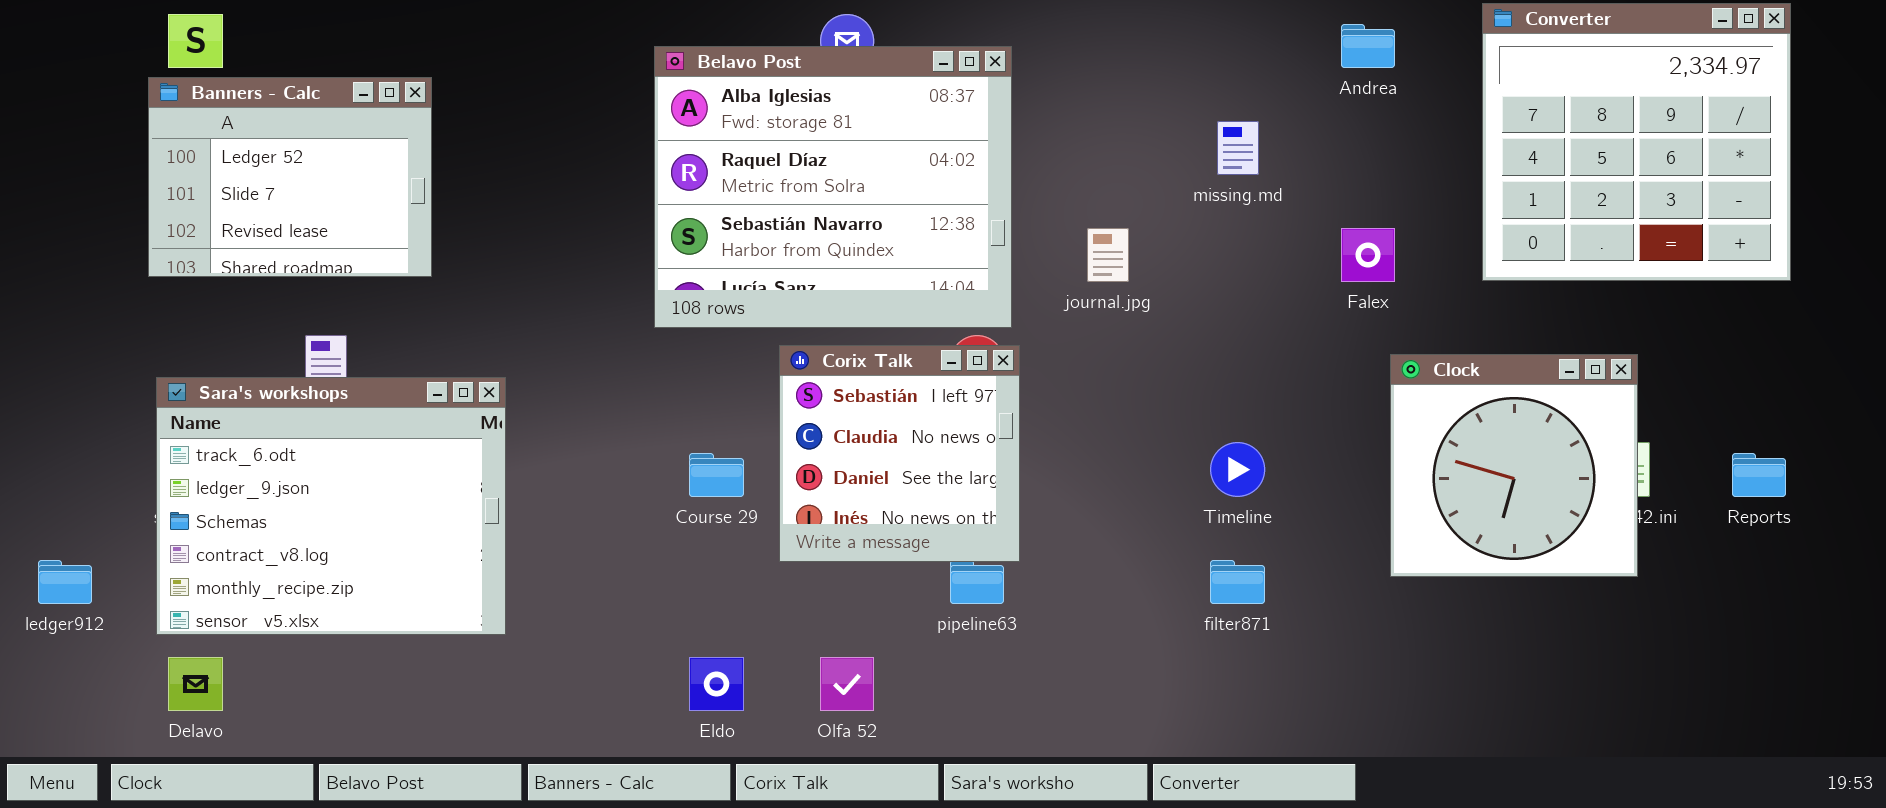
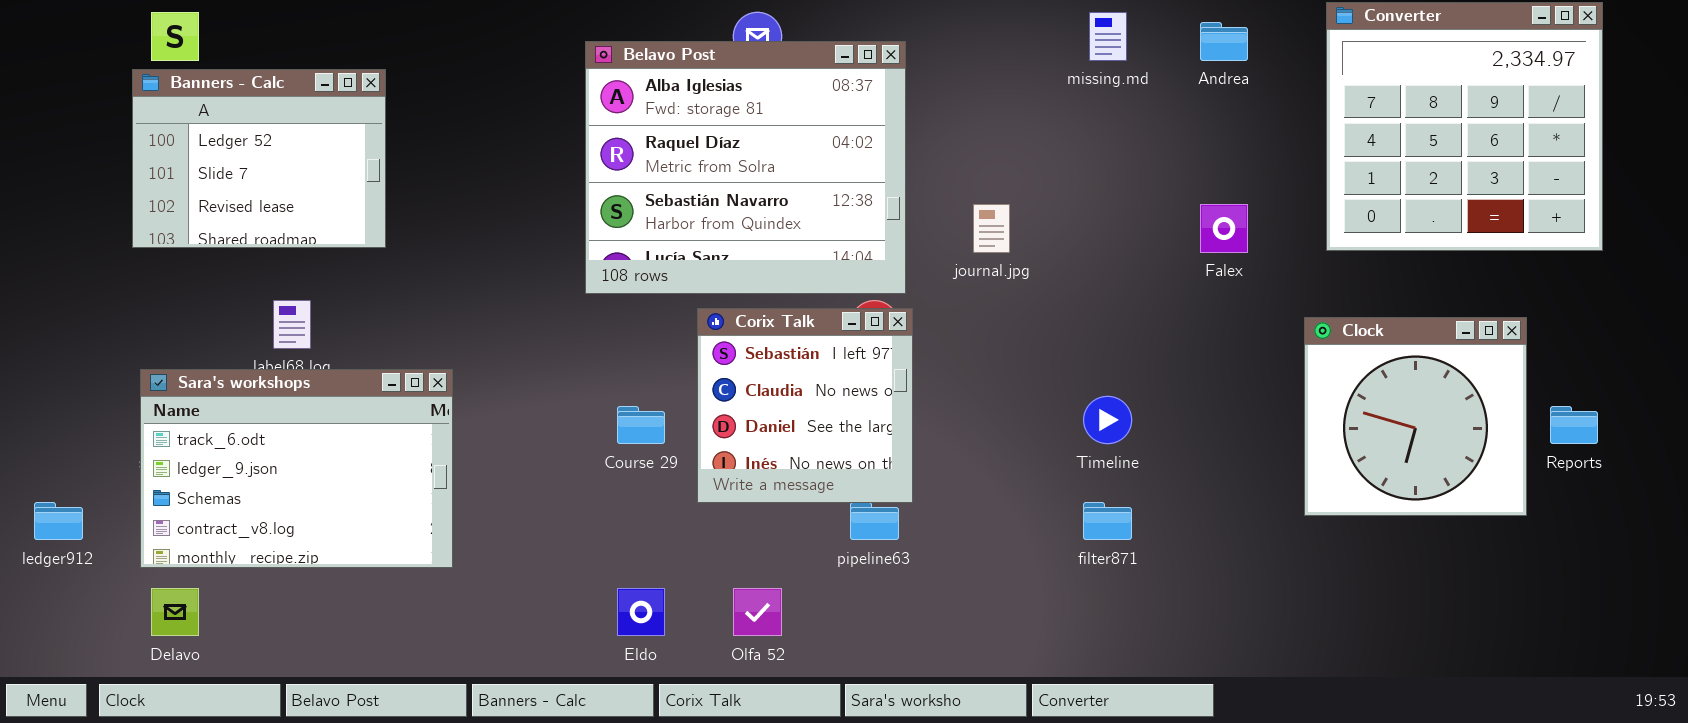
missing.md: [1217,121,1259,175] -> [1089,12,1127,61], moved
Clock: [1390,354,1638,577] -> [1304,317,1527,516], moved
Sara's workshops: [156,377,506,635] -> [140,369,453,568], resized

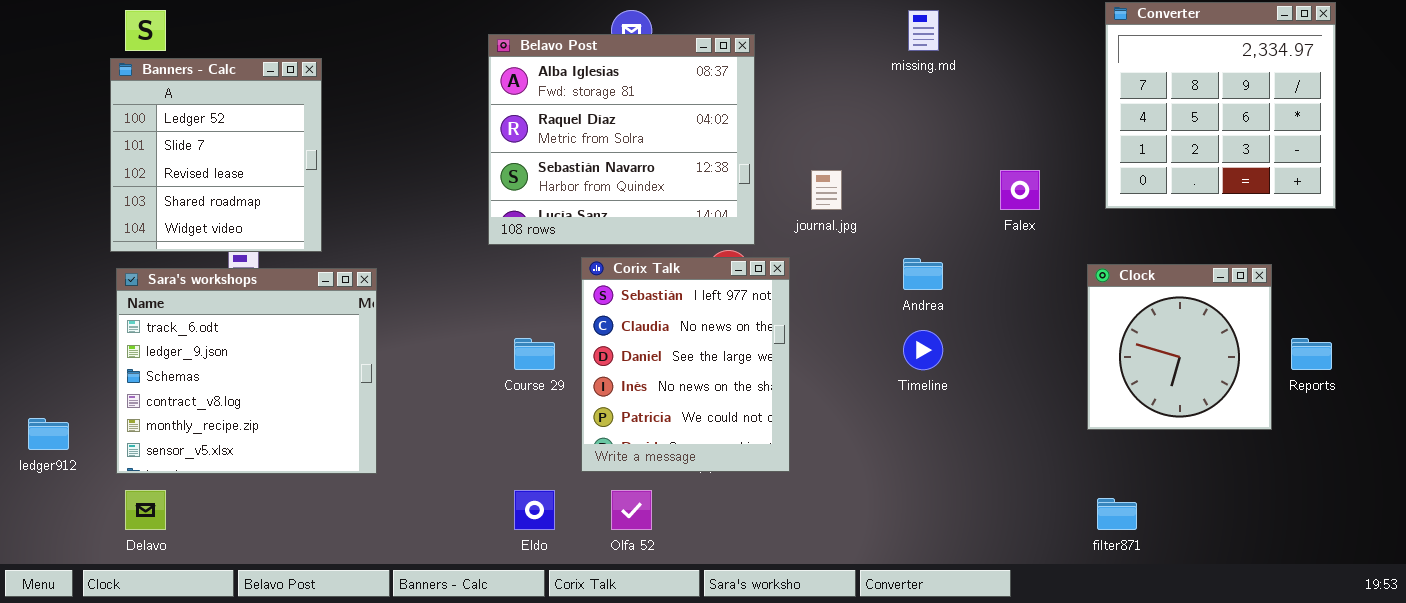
Andrea: [1200,22,1248,61] -> [903,258,943,290], moved
Banners - Calc: [132,69,386,248] -> [110,58,322,252], resized
Corix Talk: [697,308,913,503] -> [581,257,790,472], resized
Sara's workshops: [140,369,453,568] -> [116,268,377,474], resized
filter871: [1083,502,1132,540] -> [1097,498,1137,530], moved

